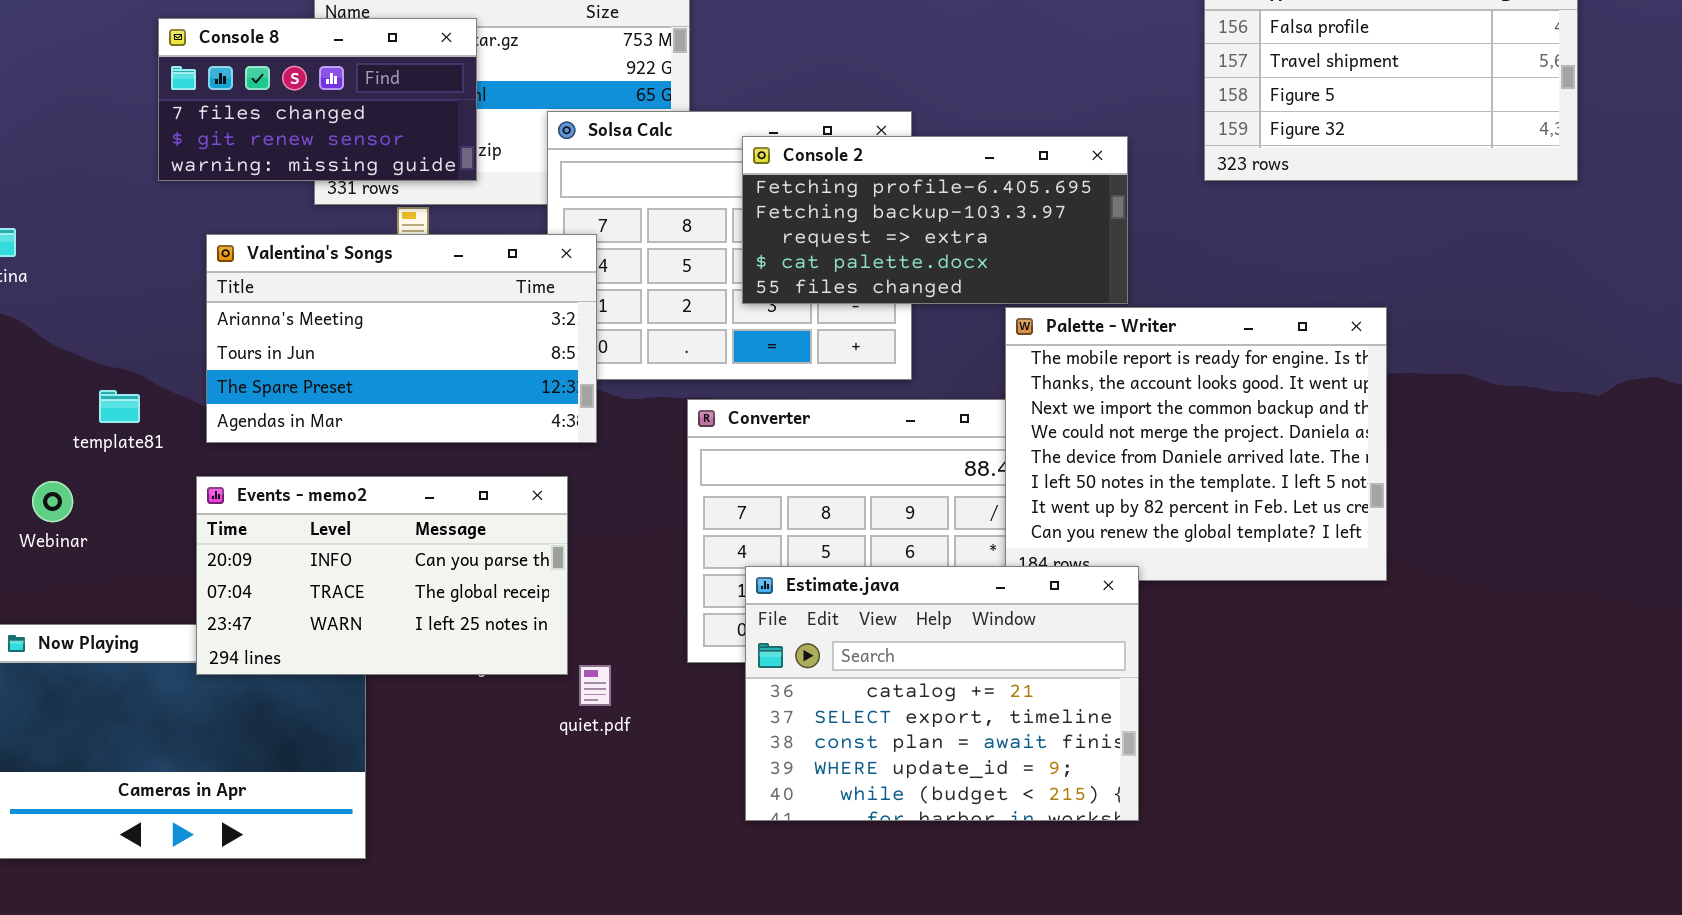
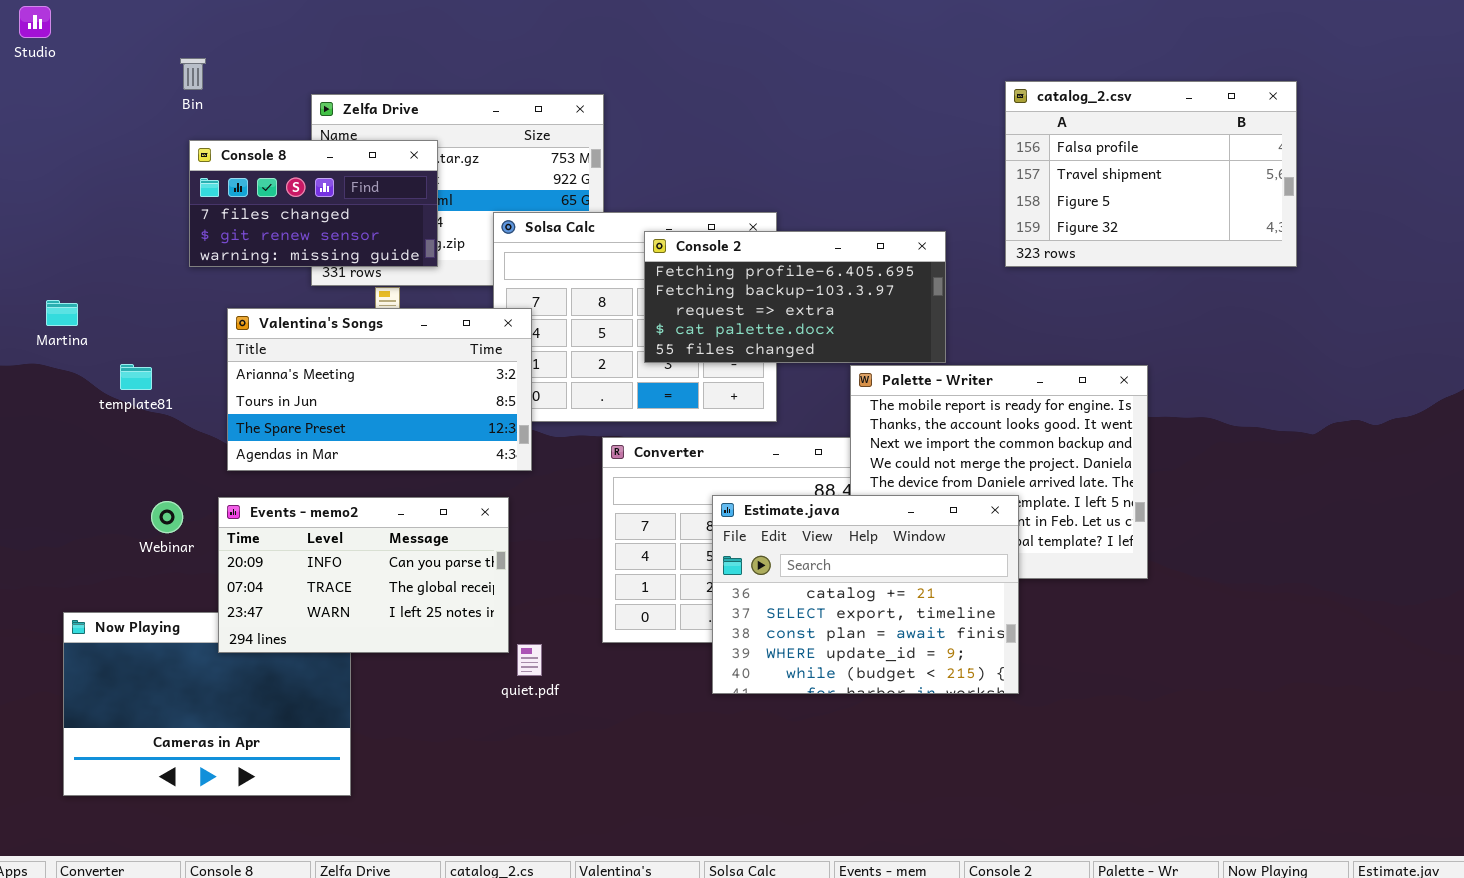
template81: [99,390,140,423] -> [120,364,152,390], moved
Webinar: [32,481,73,522] -> [151,501,183,533], moved
Estimate.java: [745,566,1139,821] -> [712,495,1019,694], moved

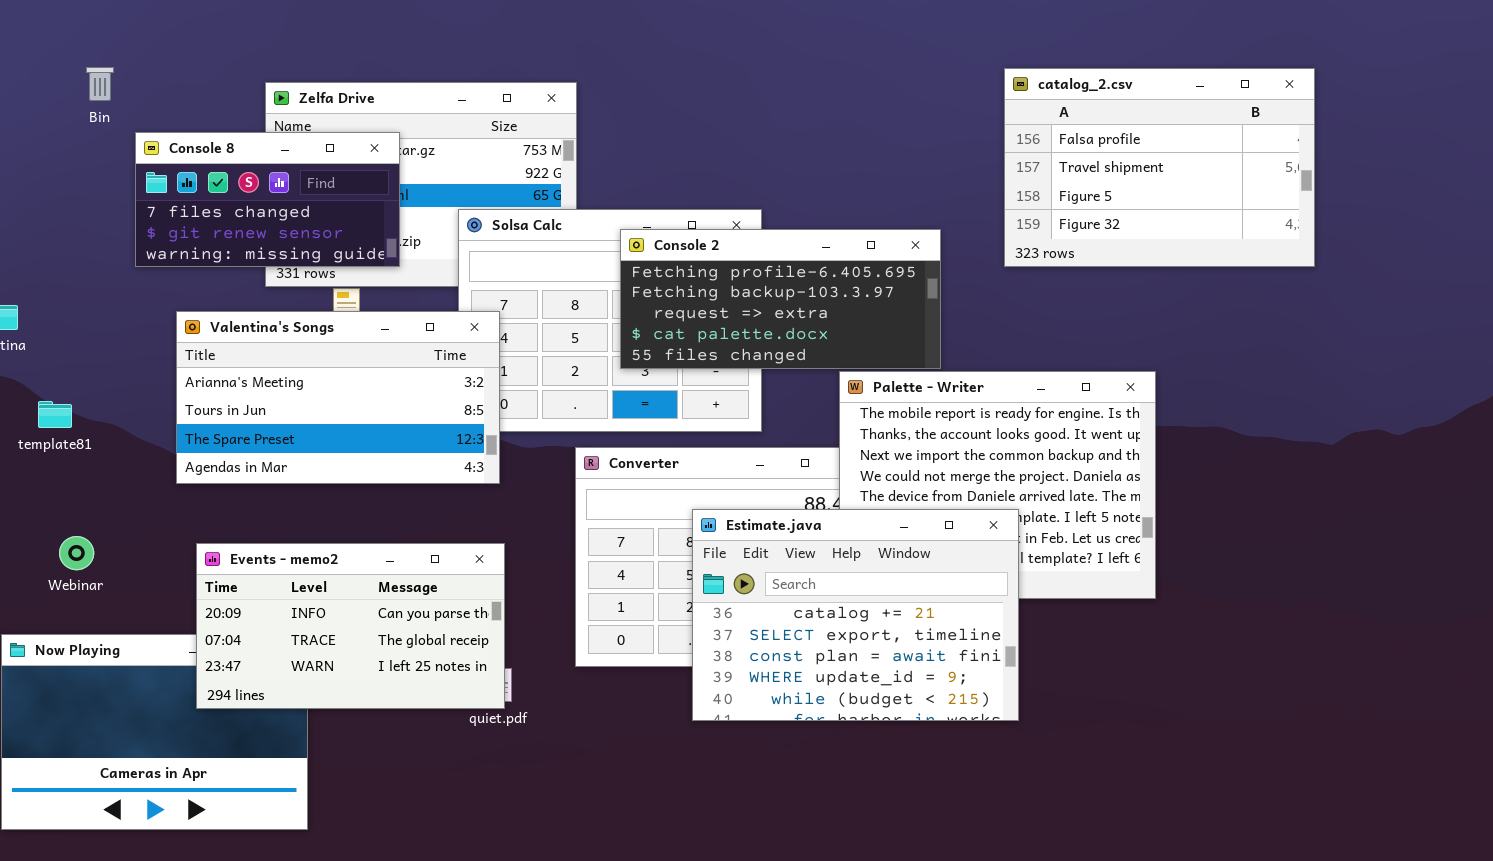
Bin: [180,58,206,90] -> [86,67,114,101], moved
template81: [120,364,152,390] -> [38,401,72,428], moved
Events - memo2: [218,497,509,653] -> [196,543,505,709], moved
Webinar: [151,501,183,533] -> [59,536,94,570], moved

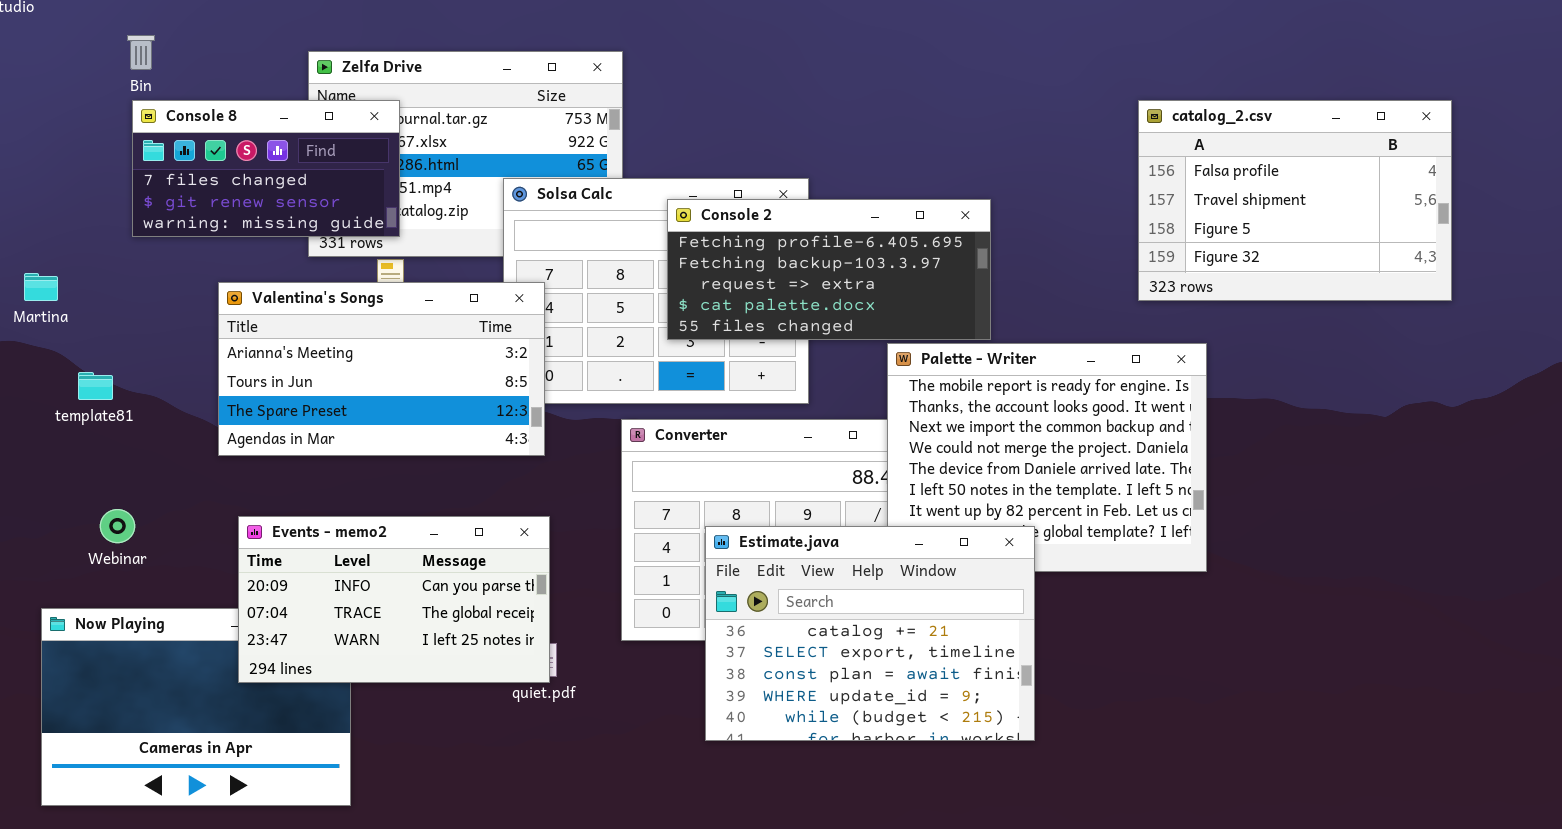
catalog_2.csv: [1004,68,1315,267] -> [1138,100,1452,301], moved
Console 8: [135,132,400,267] -> [132,100,400,237], moved
Estimate.java: [692,509,1019,721] -> [705,526,1035,741], moved

